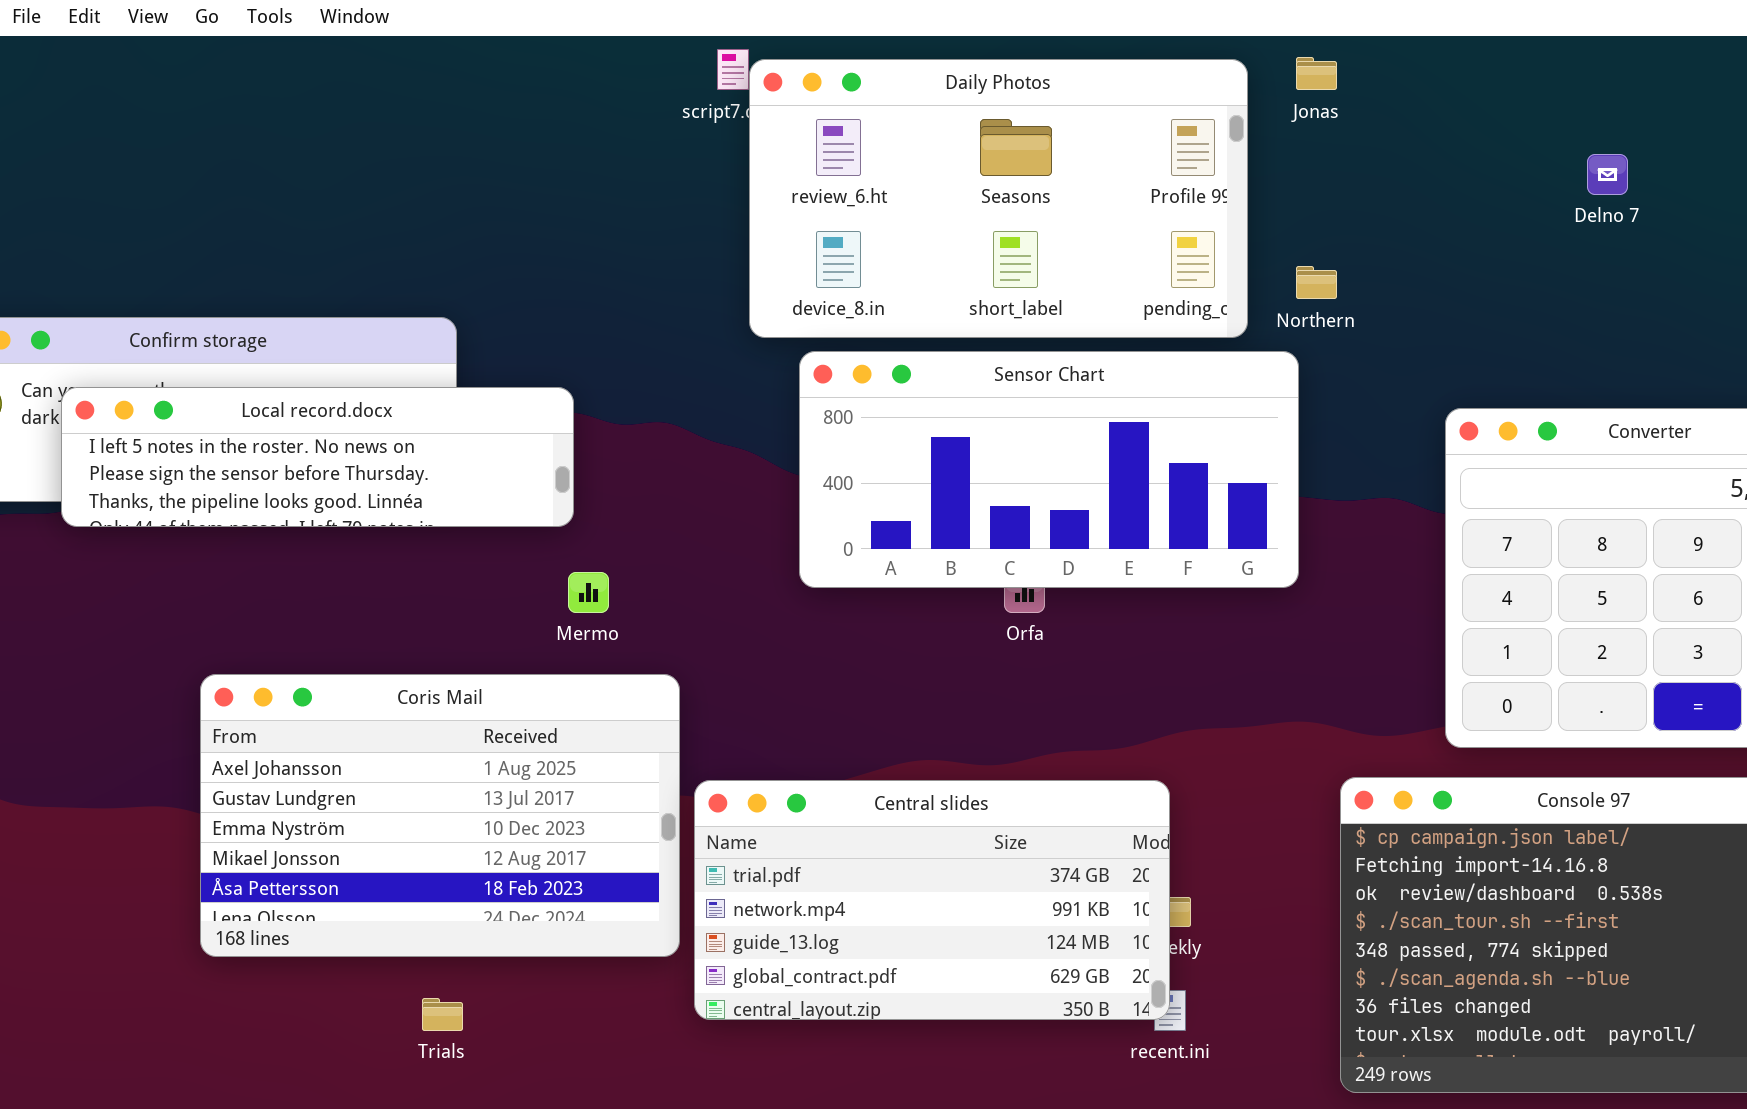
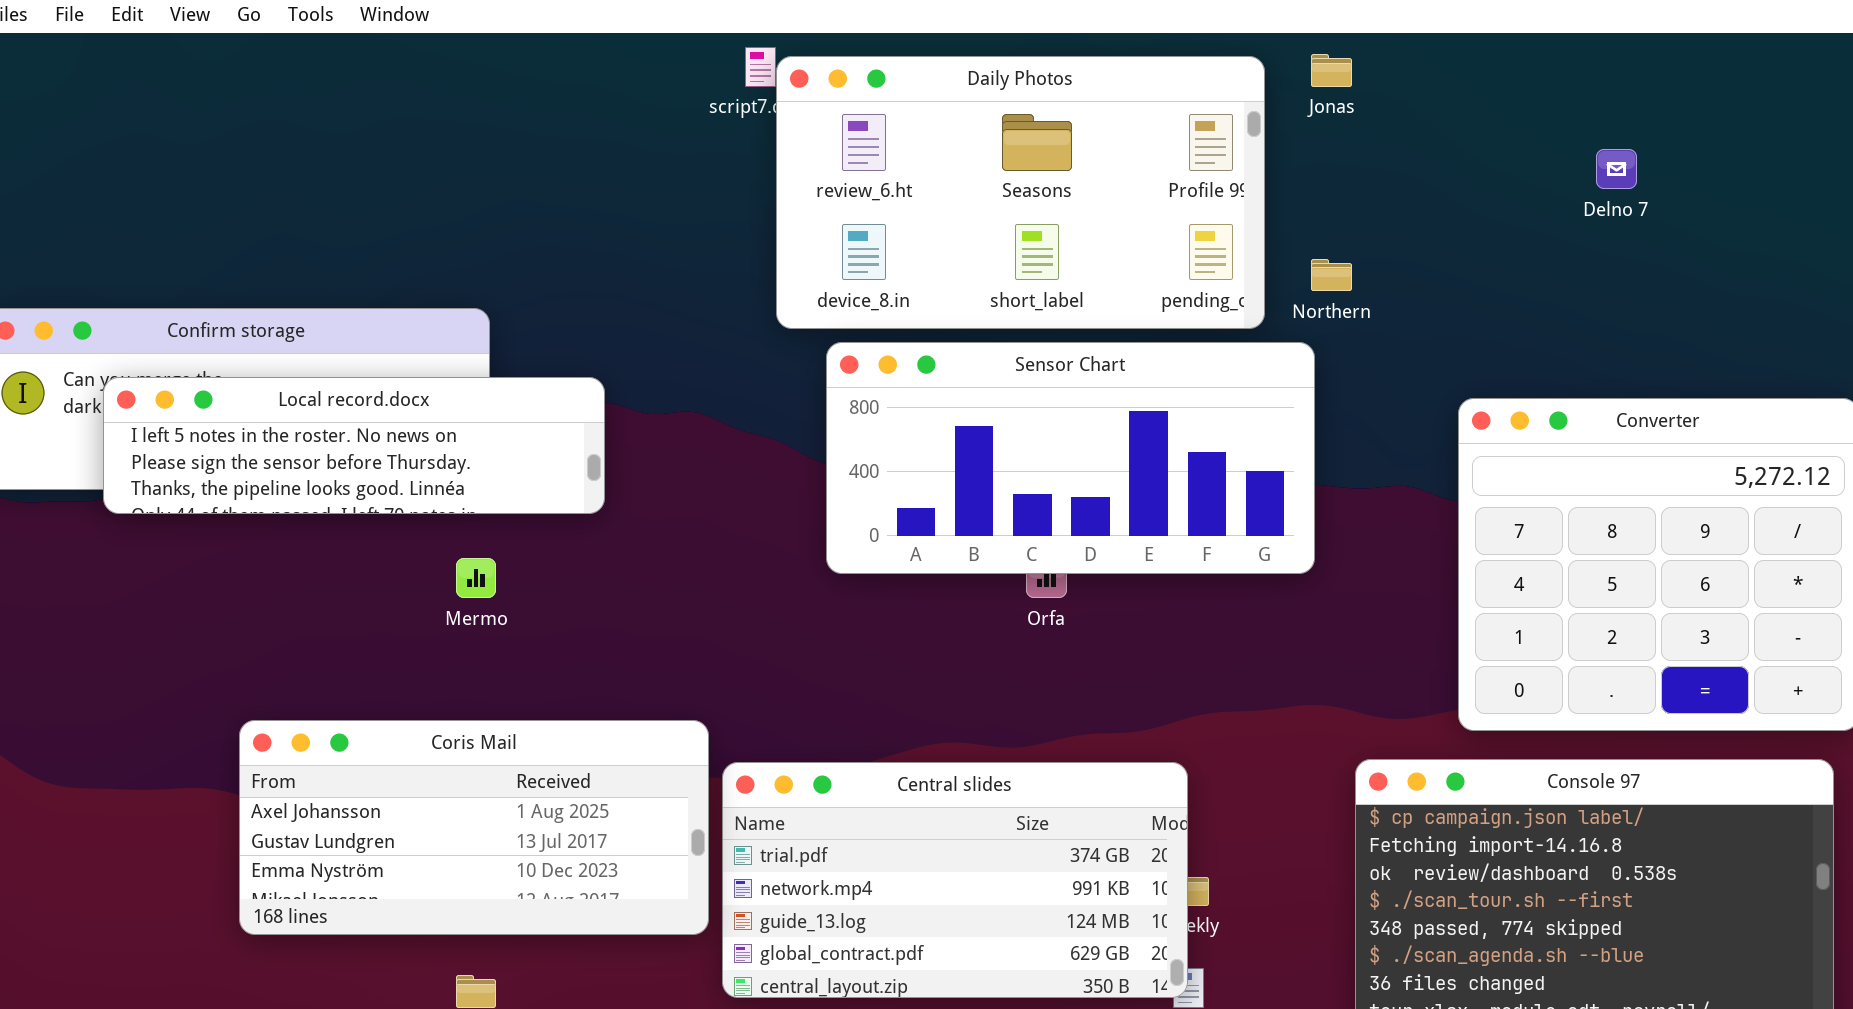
Mermo: [568,572,609,613] -> [456,558,496,598], moved
Coris Mail: [200,674,680,957] -> [239,720,709,935], resized

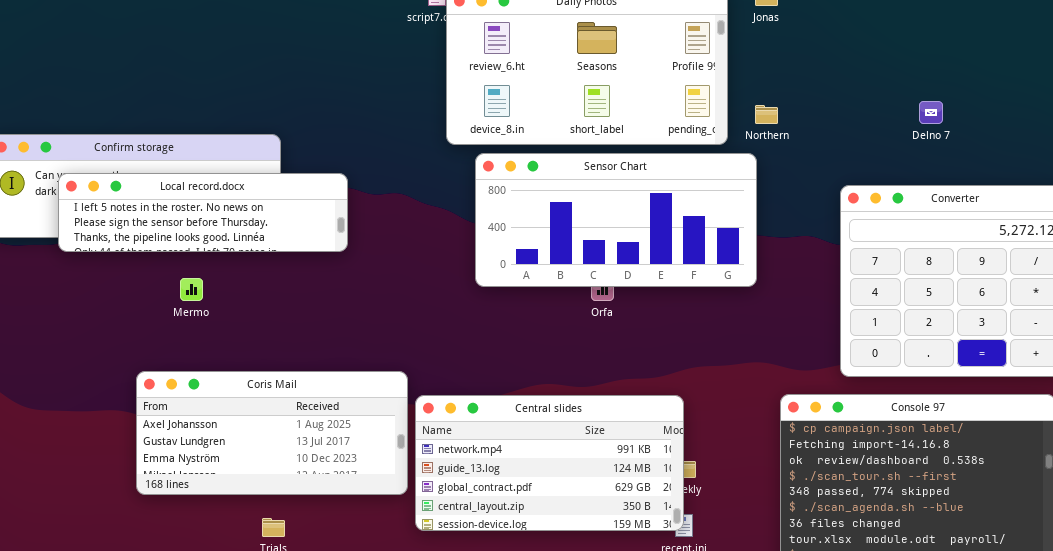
Delno 7: [1596,149,1637,189] -> [919,101,943,124], moved
Mermo: [456,558,496,598] -> [180,278,203,301], moved
Central slides: [722,762,1188,998] -> [415,395,684,531], scrolled down 1 row

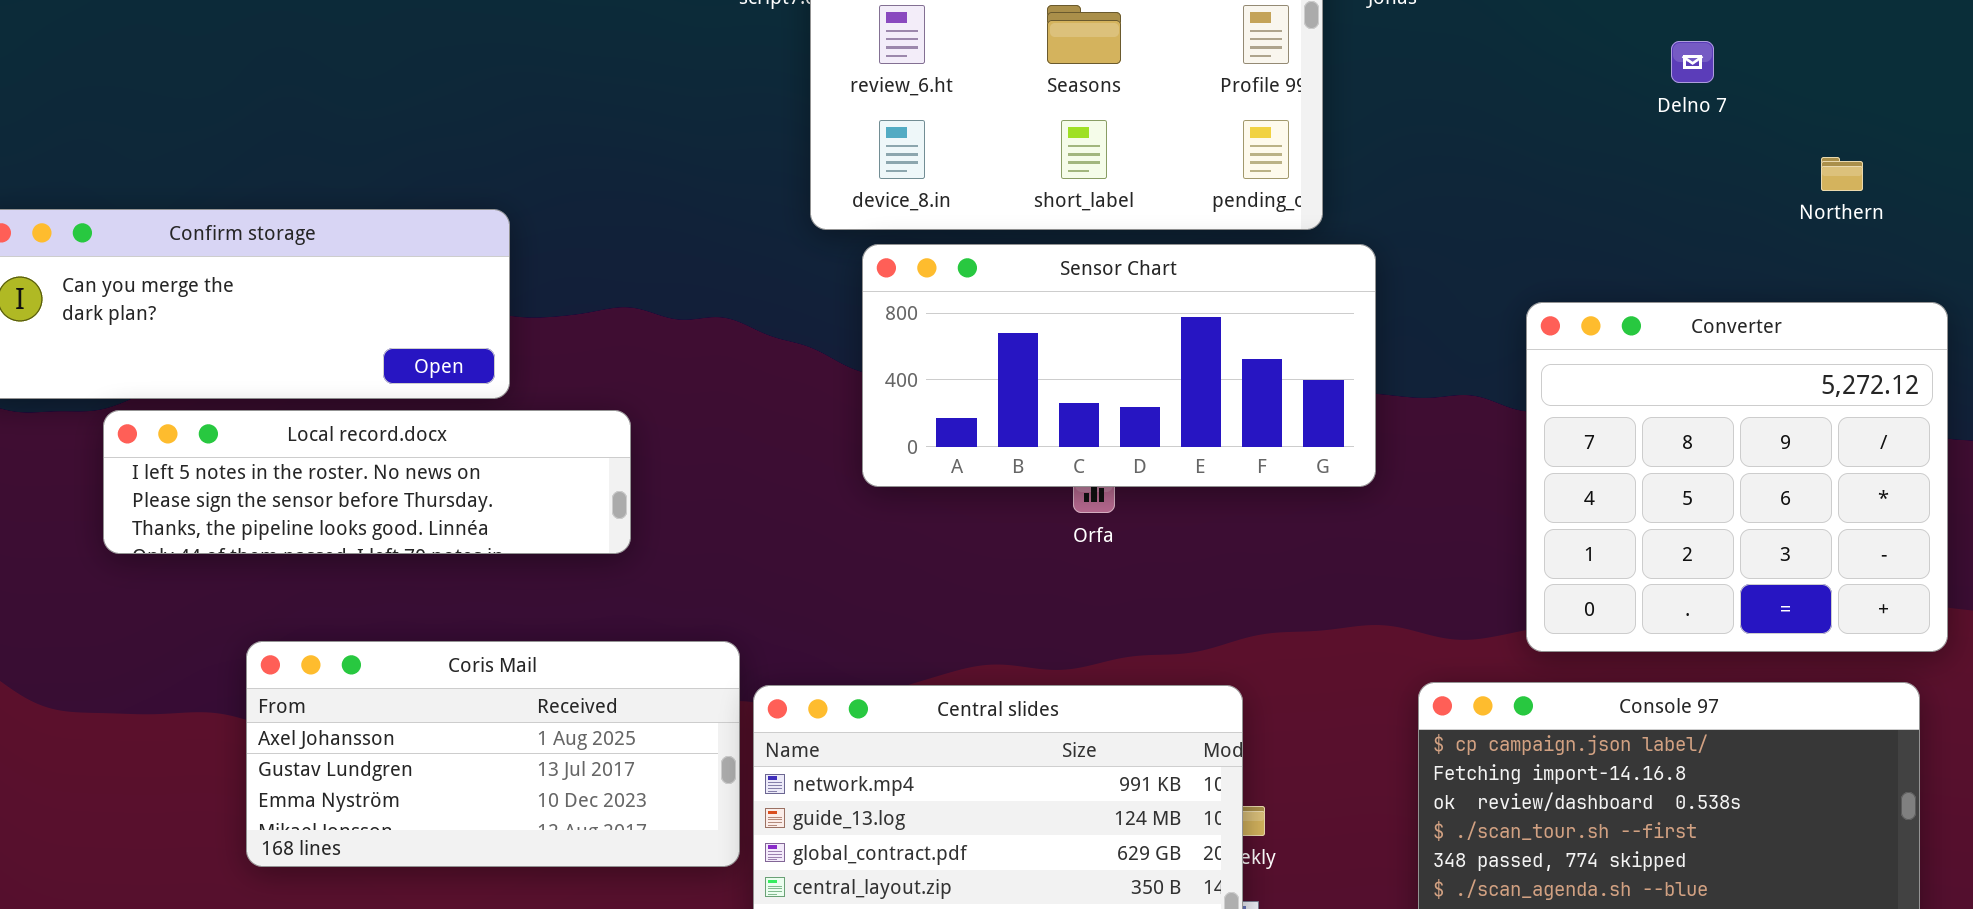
Delno 7: [919,101,943,124] -> [1671,41,1714,83], moved
Northern: [755,105,778,124] -> [1821,157,1863,191], moved
Local record.docx: [58,173,348,252] -> [103,410,631,554], moved

